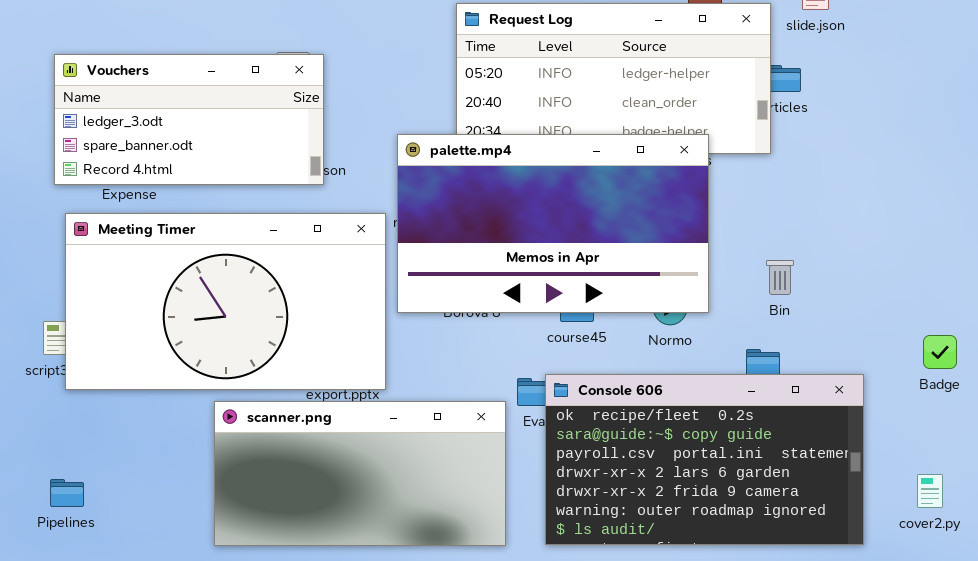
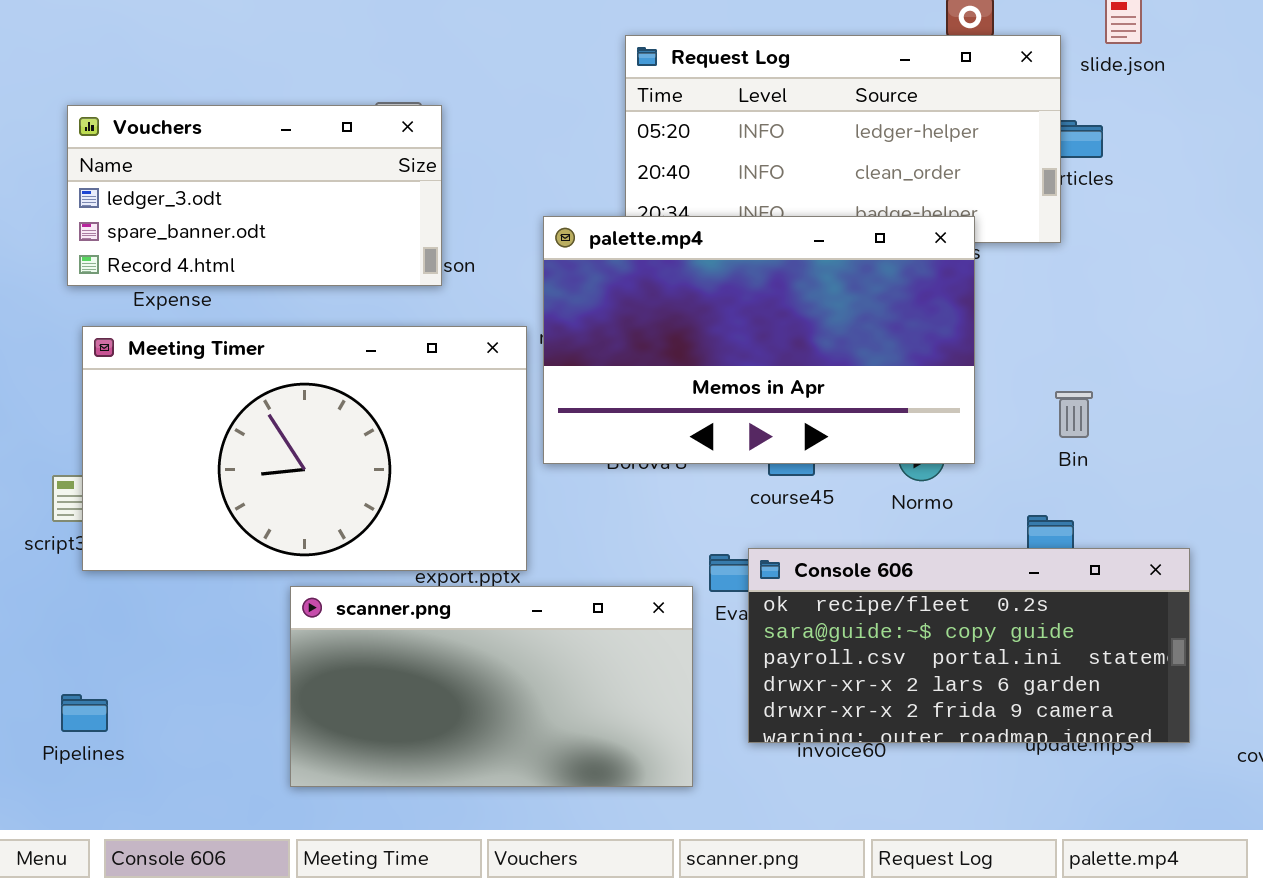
Console 606: [545,374,864,545] -> [748,548,1190,743], resized

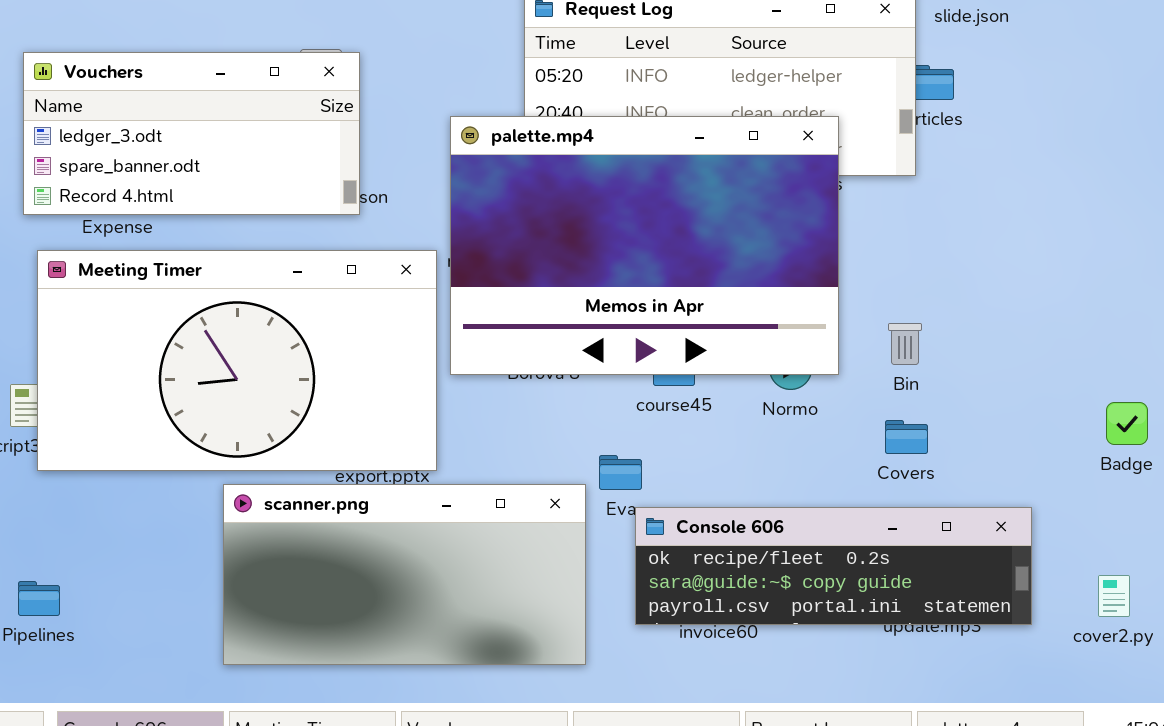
palette.mp4: [543,216,975,464] -> [450,116,839,375], resized
Bin: [1055,391,1093,438] -> [888,323,922,365], moved
Console 606: [748,548,1190,743] -> [635,507,1032,625], resized

